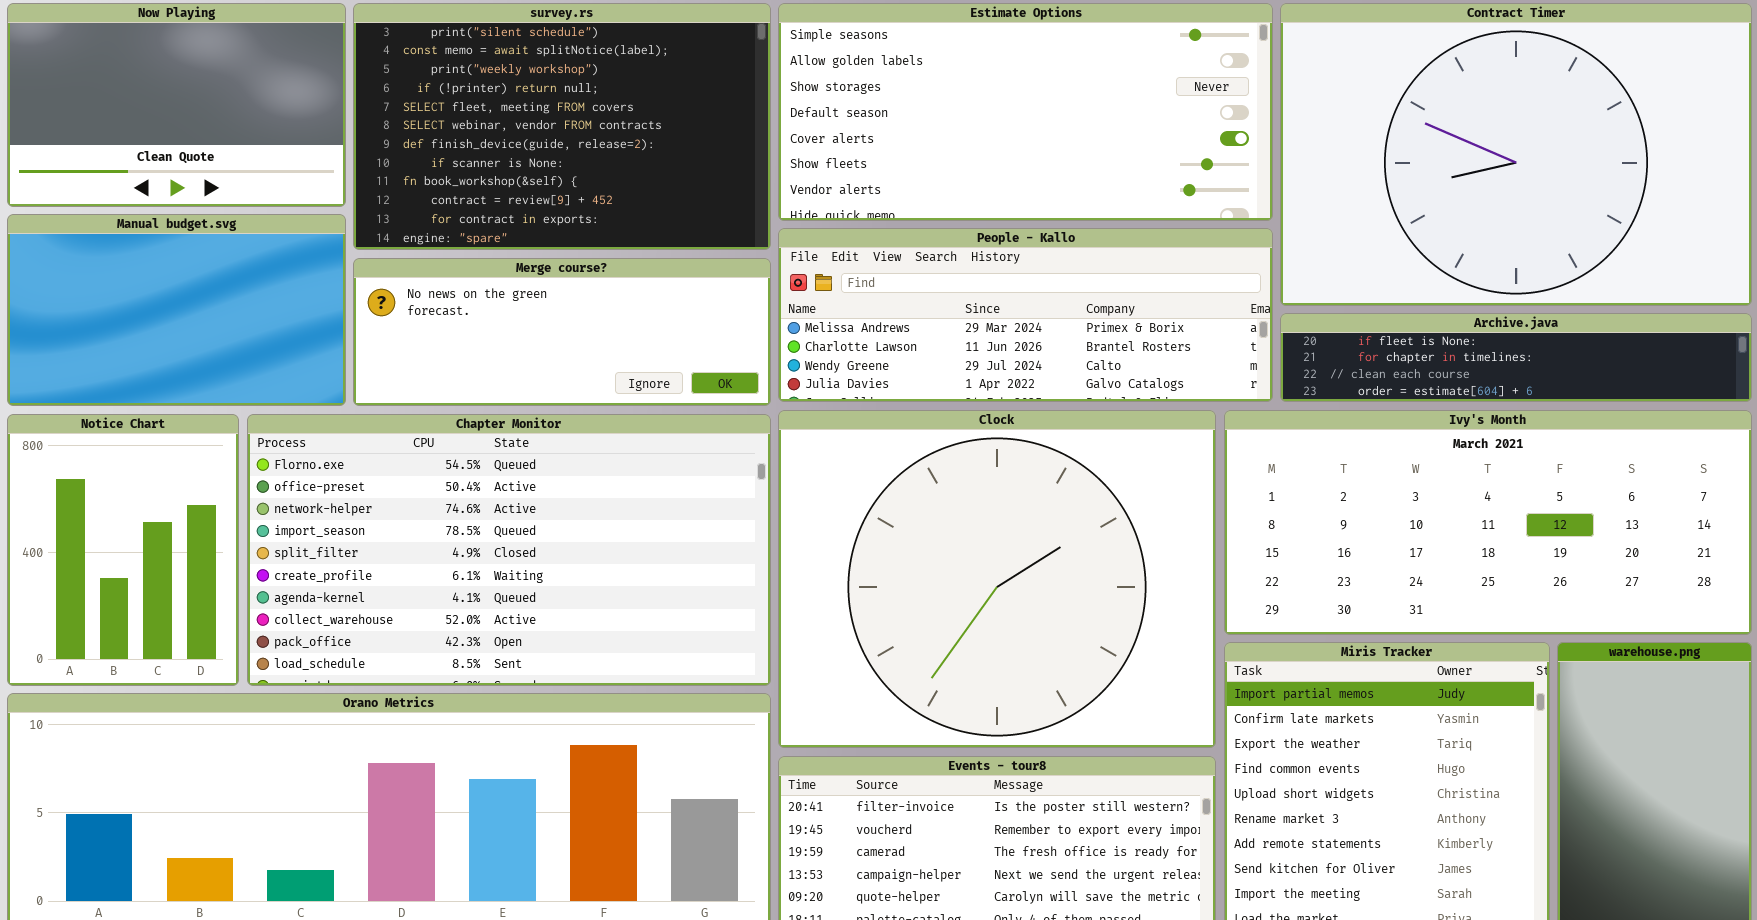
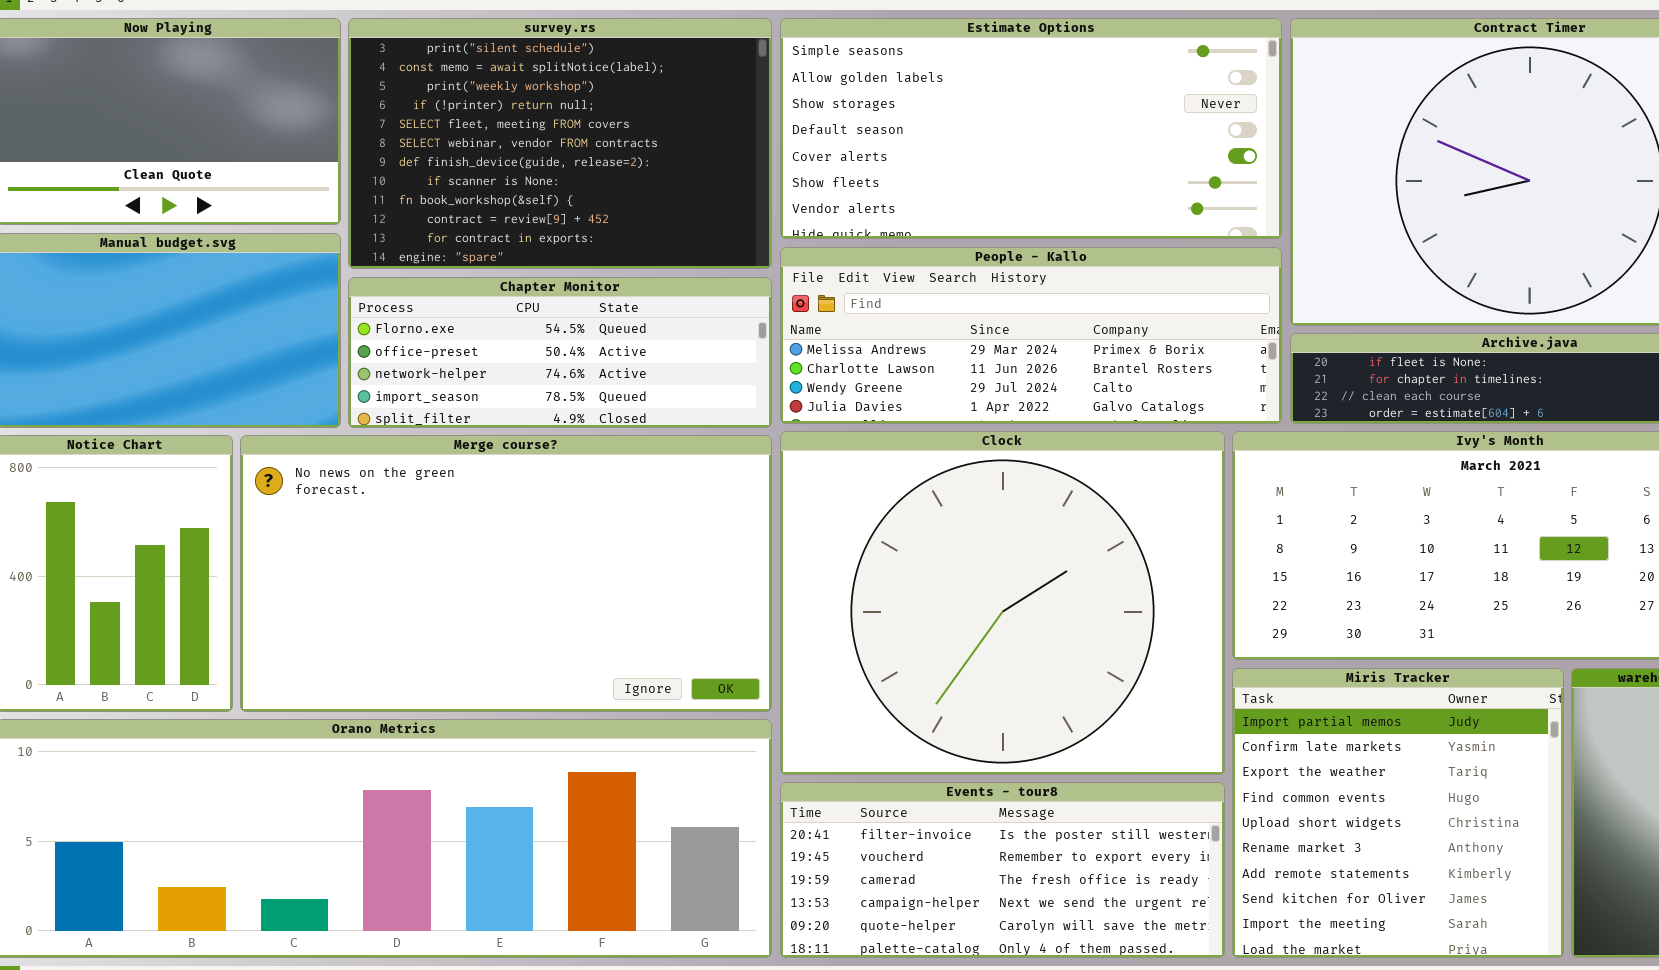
Merge course?: [353,258,771,406] -> [240,435,772,712], moved, resized
Chapter Monitor: [247,414,771,686] -> [348,277,772,428], moved, resized

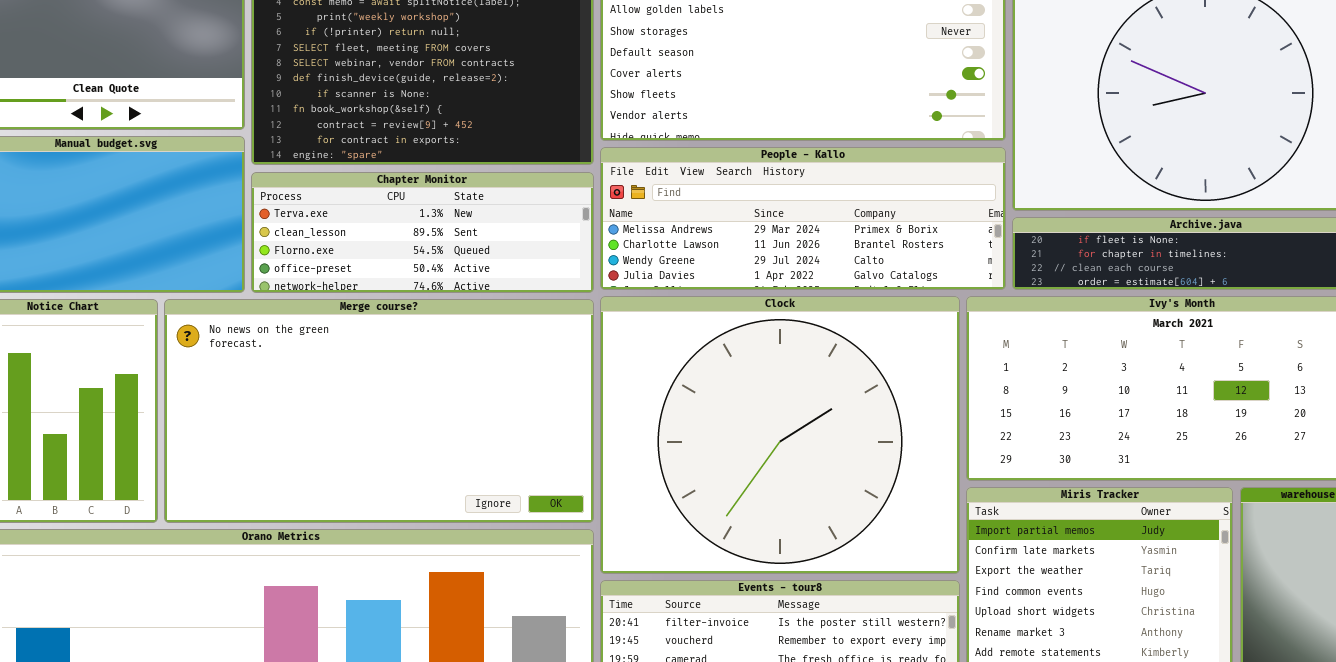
Chapter Monitor: [348,277,772,428] -> [251,172,594,293], scrolled up 2 rows

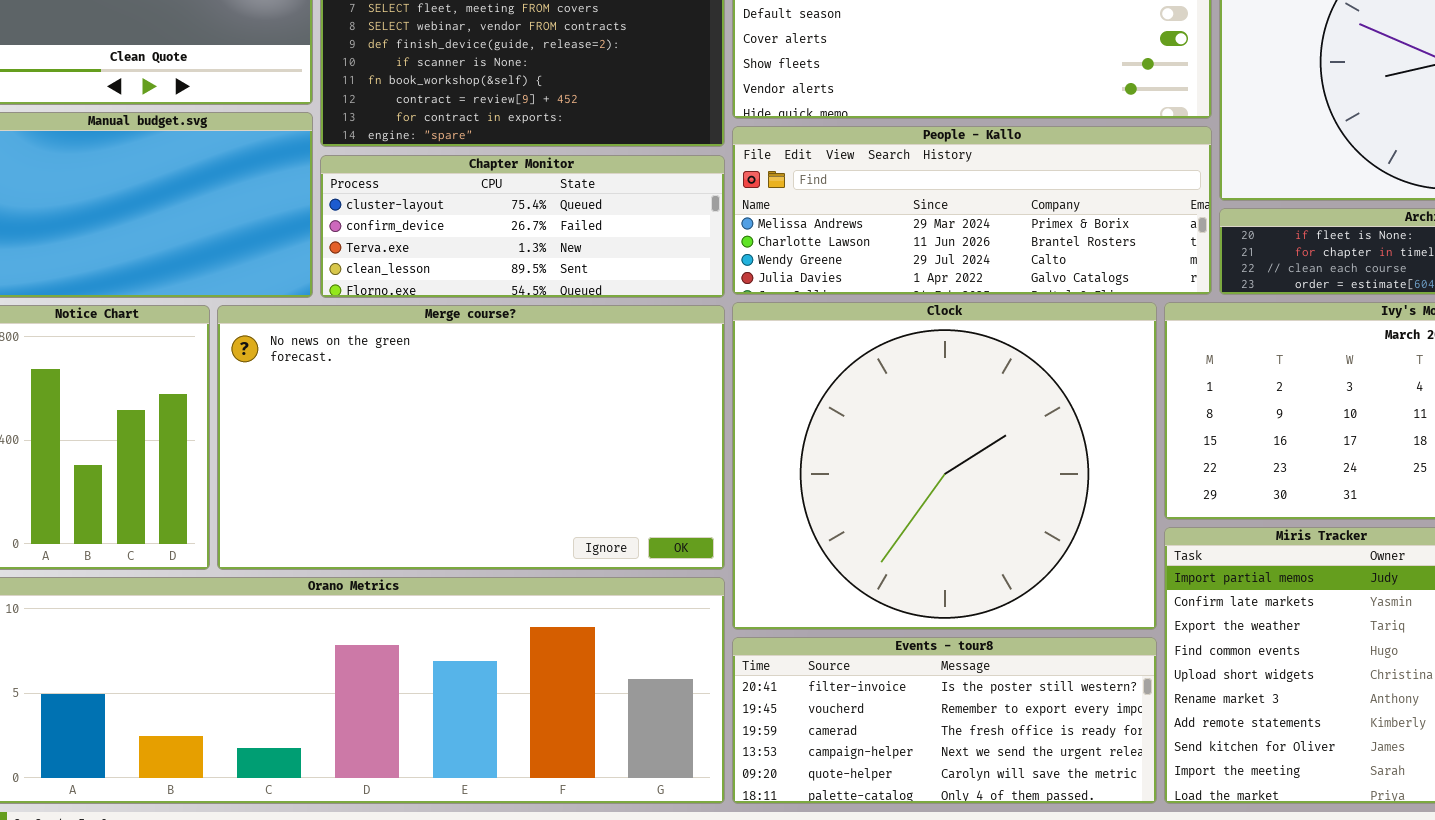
Chapter Monitor: [251,172,594,293] -> [320,155,725,298], scrolled up 2 rows

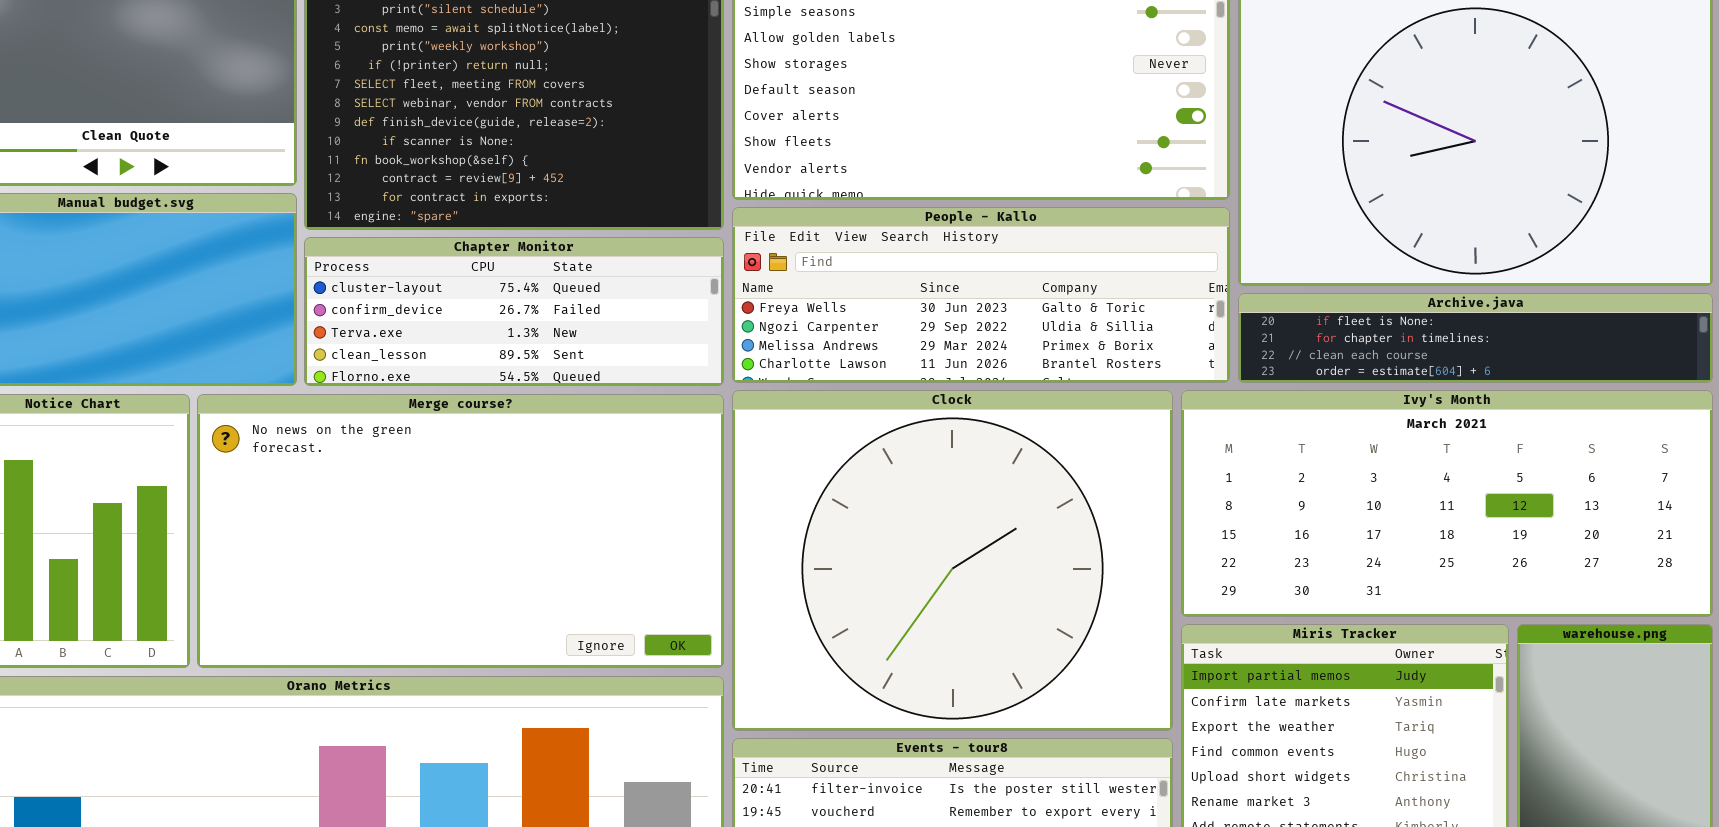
People - Kallo: [732,126,1212,295] -> [732,207,1230,383], scrolled up 2 rows

